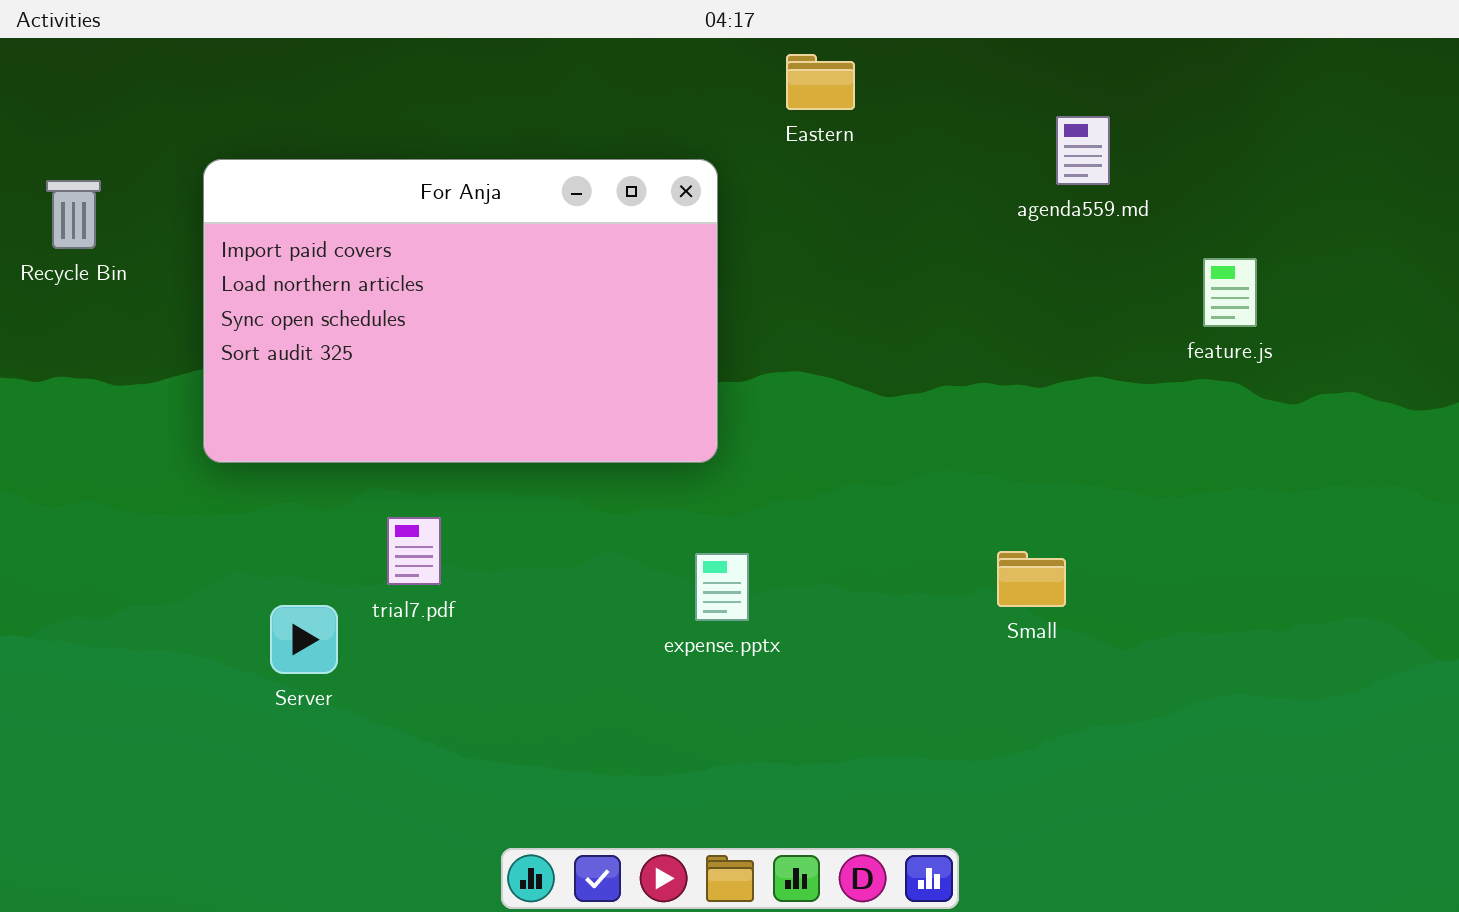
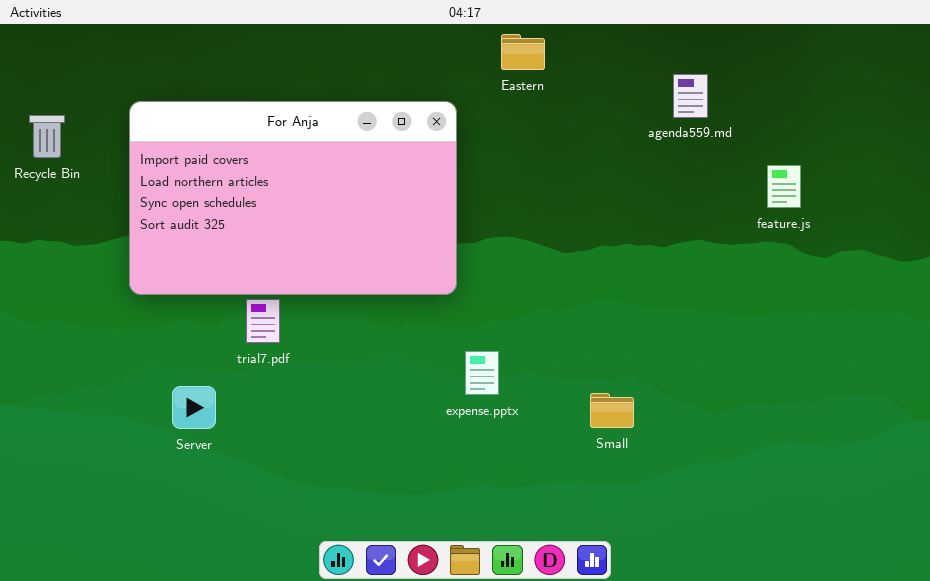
trial7.pdf: [387,517,441,585] -> [246,299,280,343], moved
Small: [997,551,1066,607] -> [590,393,634,428], moved
expense.pptx: [695,553,749,621] -> [465,351,499,395], moved

